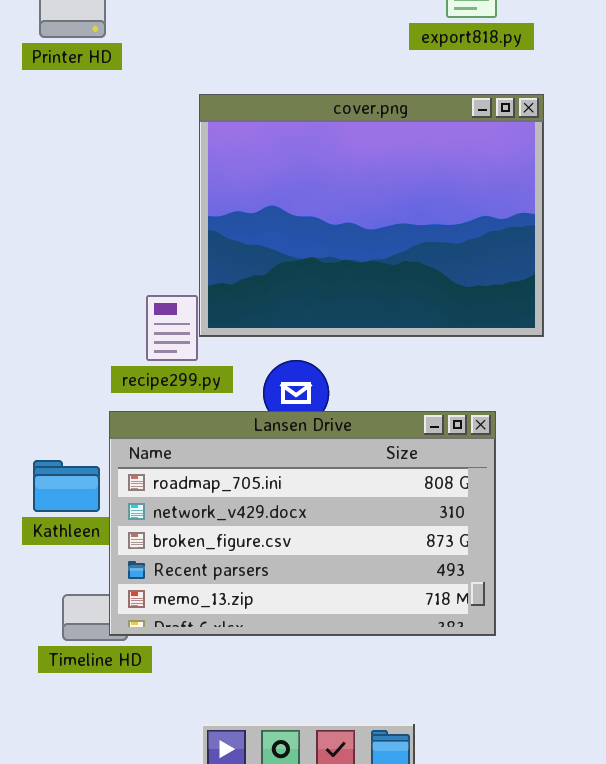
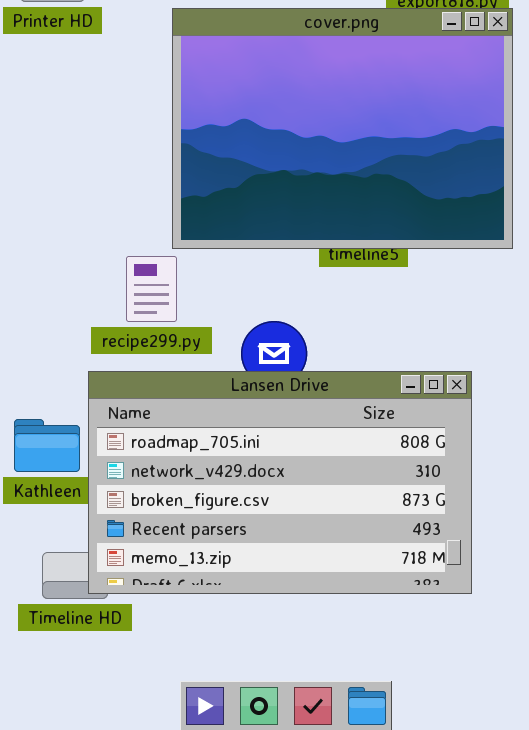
cover.png: [199,94,544,337] -> [172,8,513,249], moved

